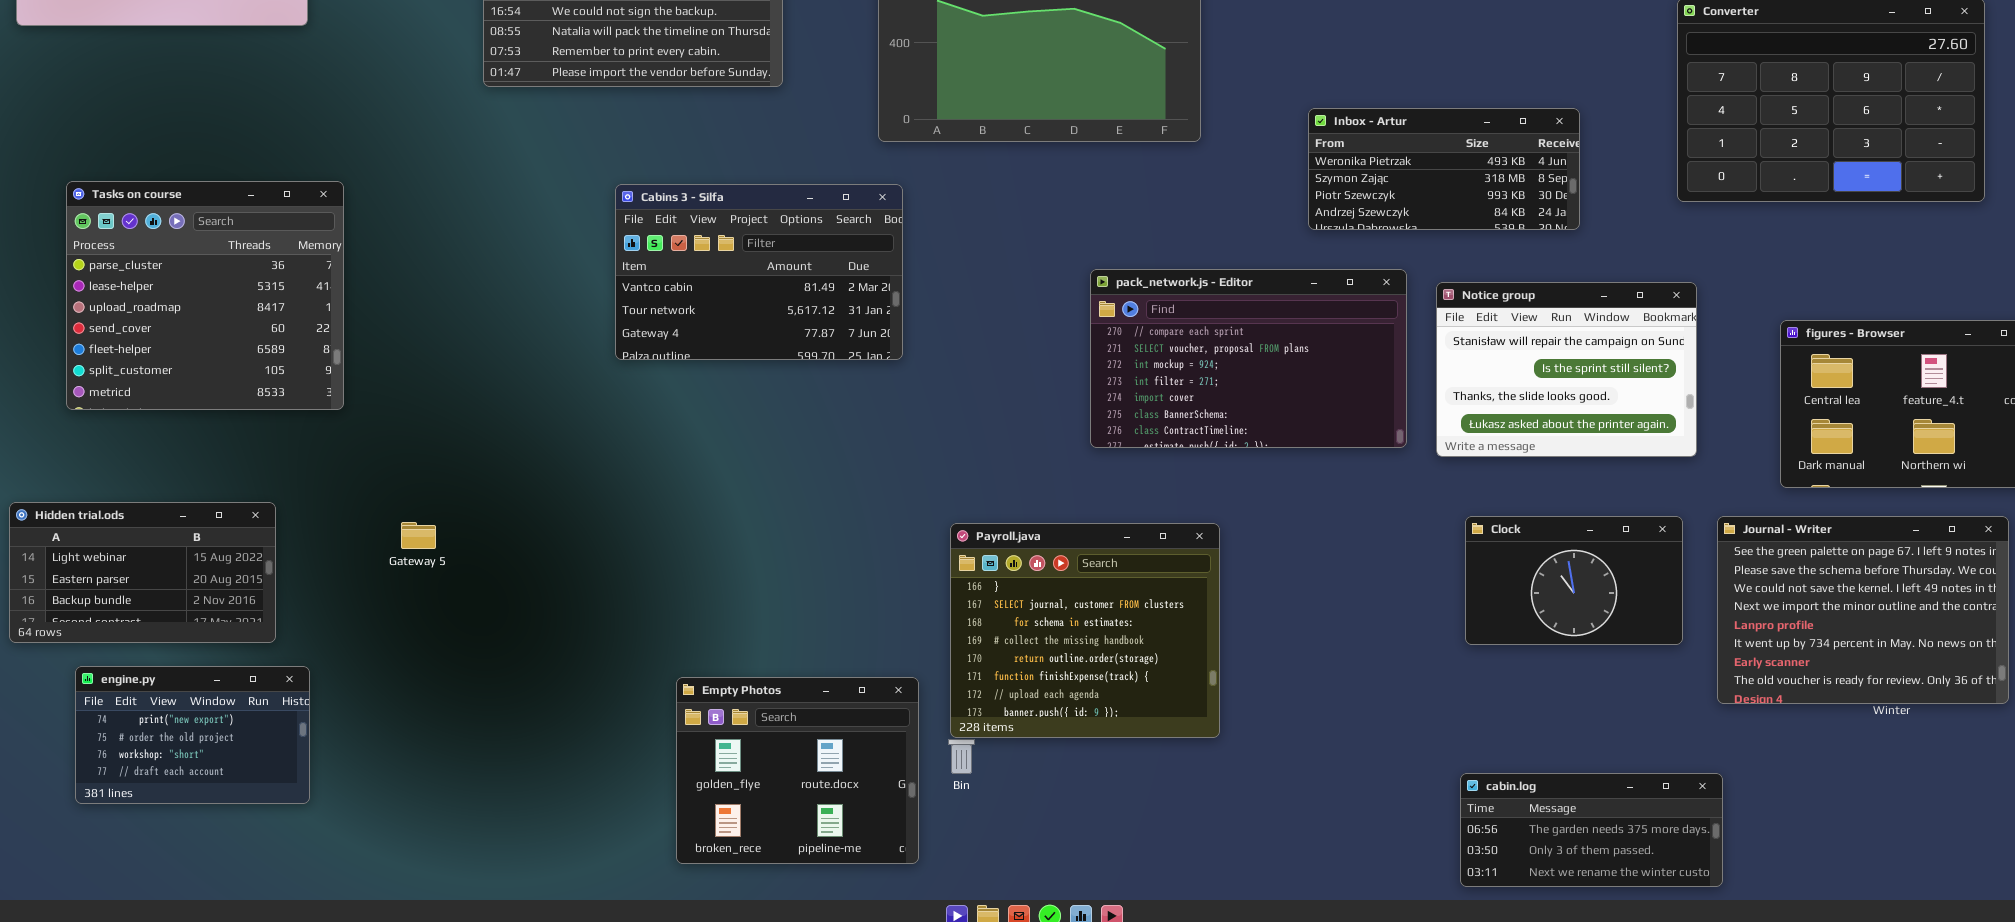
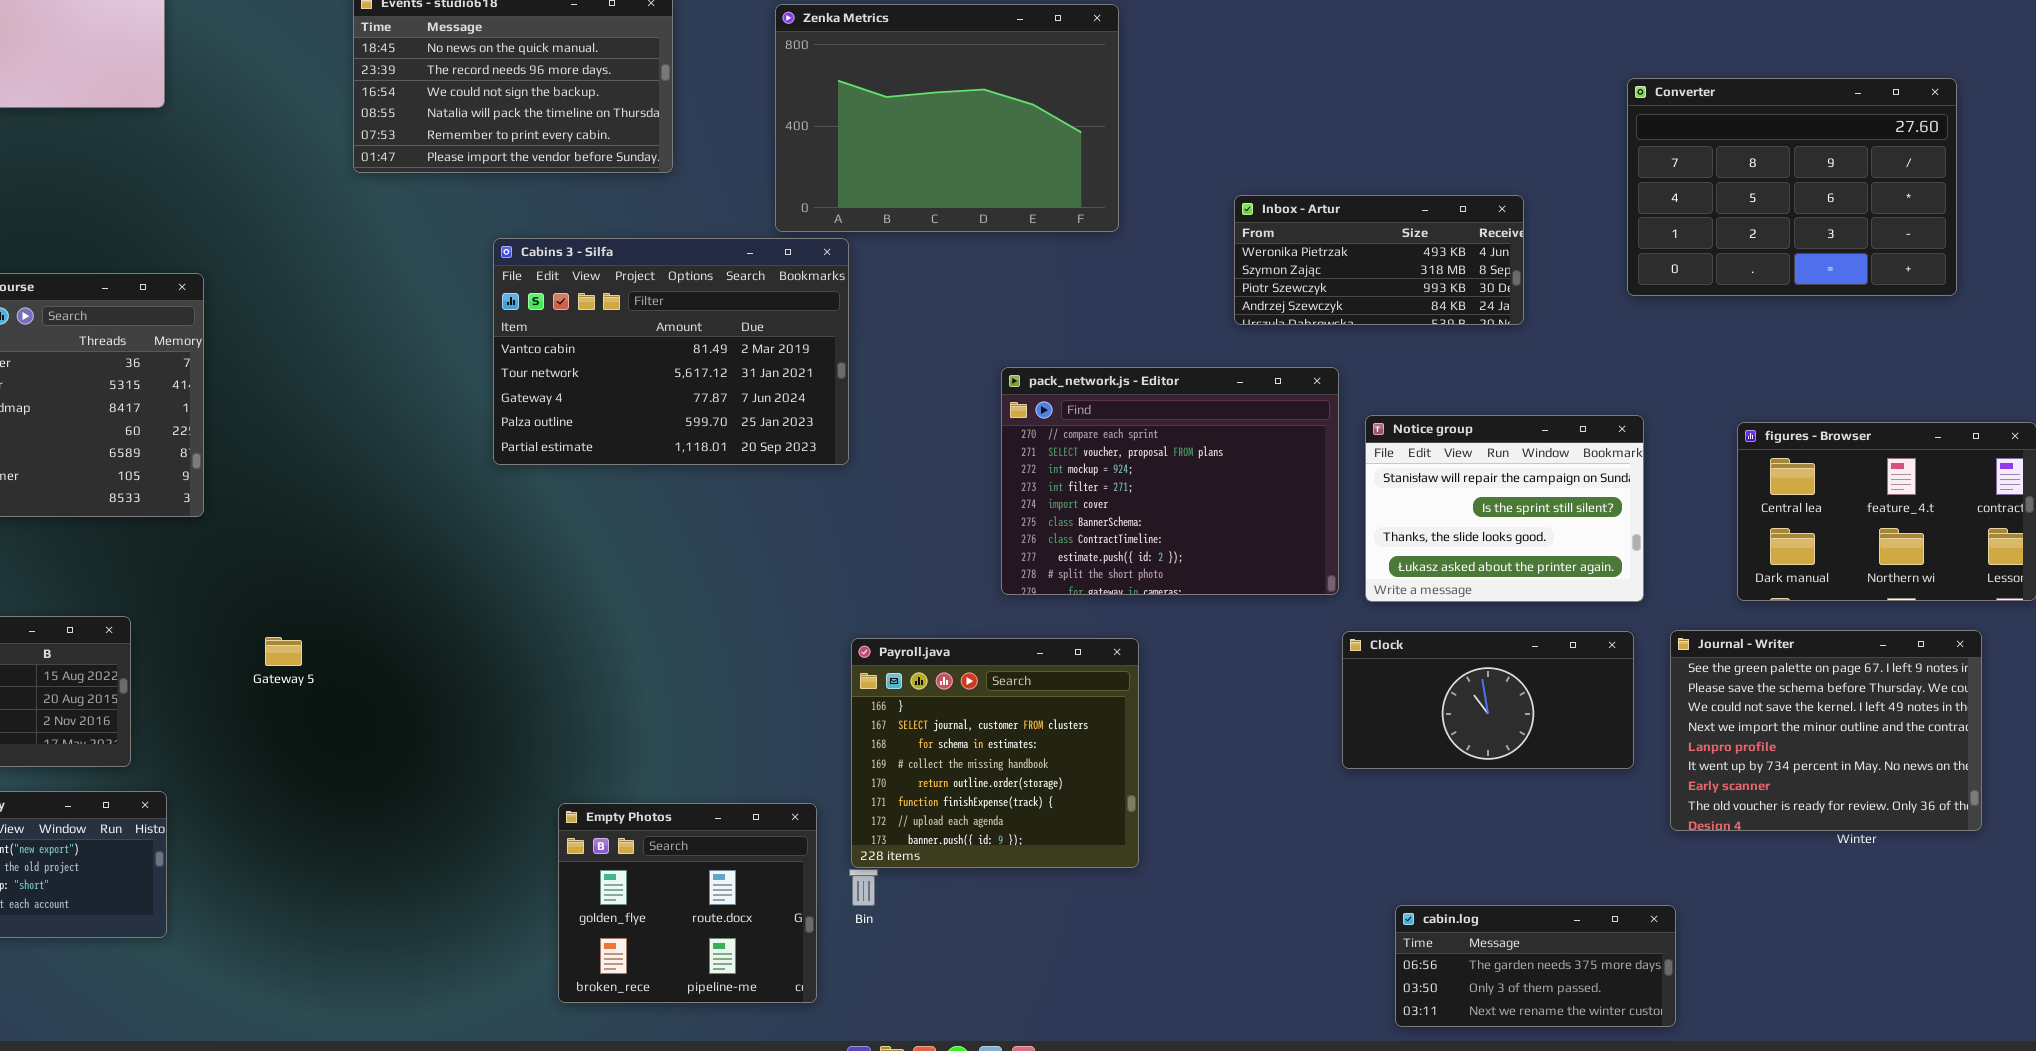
Cabins 3 - Silfa: [615,184,903,360] -> [493,238,849,465], resized
pack_network.js - Editor: [1090,269,1407,448] -> [1001,367,1339,595], resized
Notice group: [1436,282,1697,457] -> [1365,415,1644,602], moved
Clock: [1465,516,1683,645] -> [1342,631,1634,769], resized

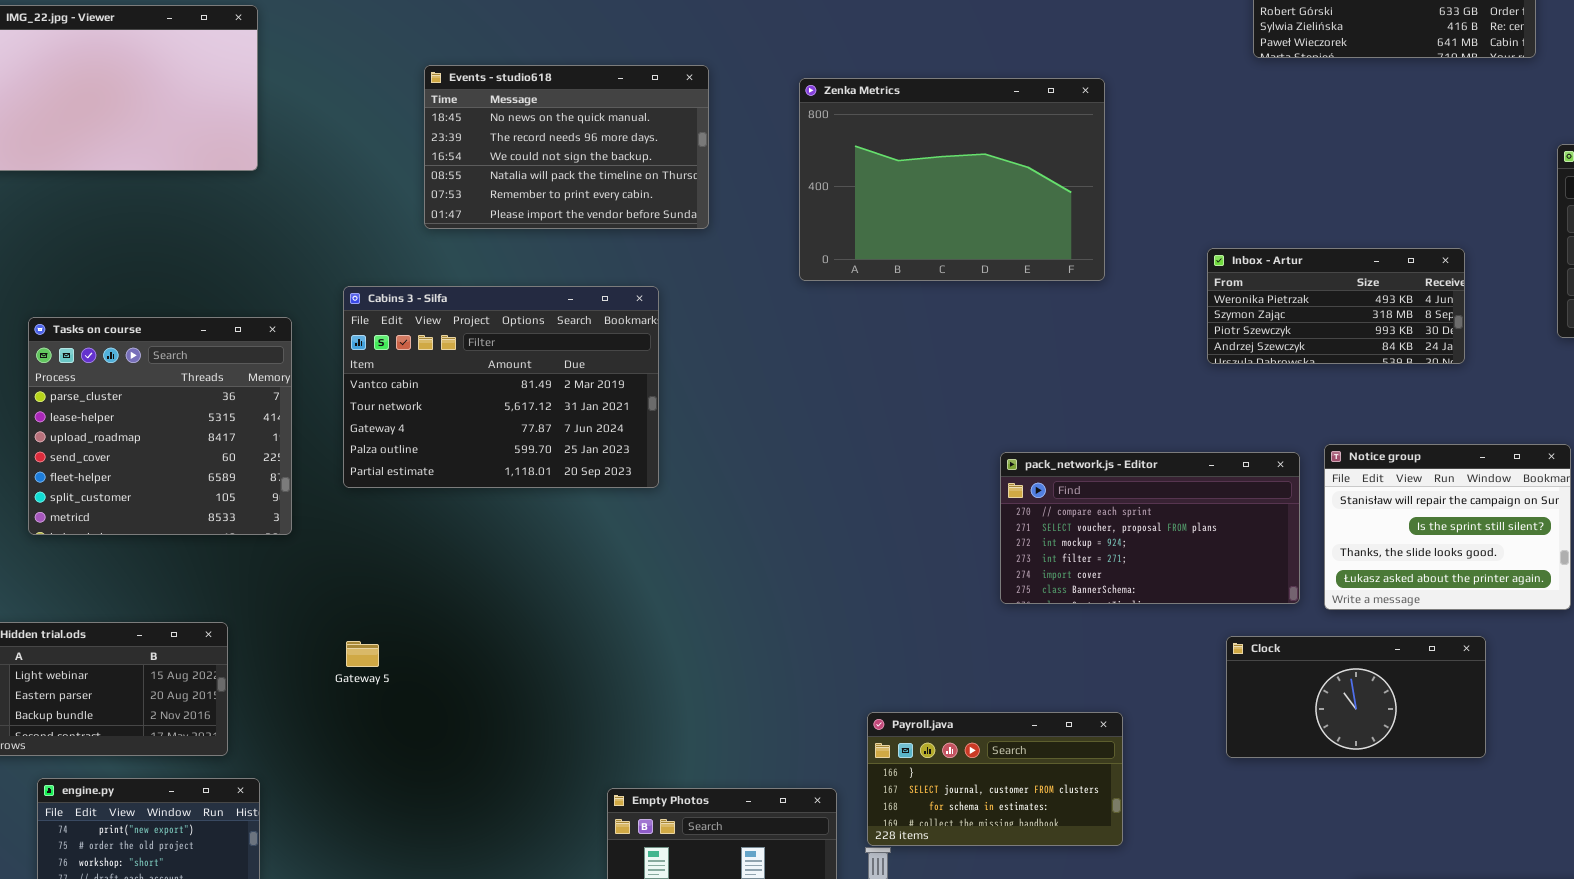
Cabins 3 - Silfa: [493,238,849,465] -> [343,286,659,488], moved
pack_network.js - Editor: [1001,367,1339,595] -> [1000,452,1300,604], resized
Clock: [1342,631,1634,769] -> [1226,636,1486,758], moved
Payroll.java: [851,638,1139,868] -> [867,712,1123,846], resized

